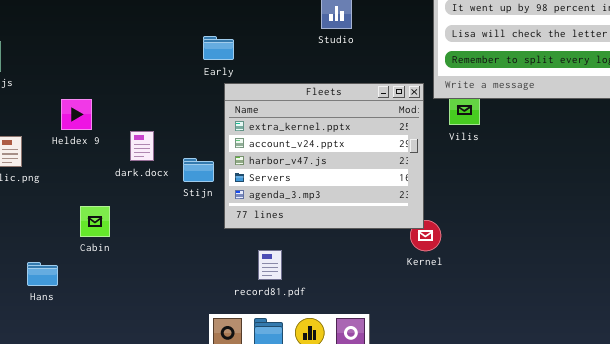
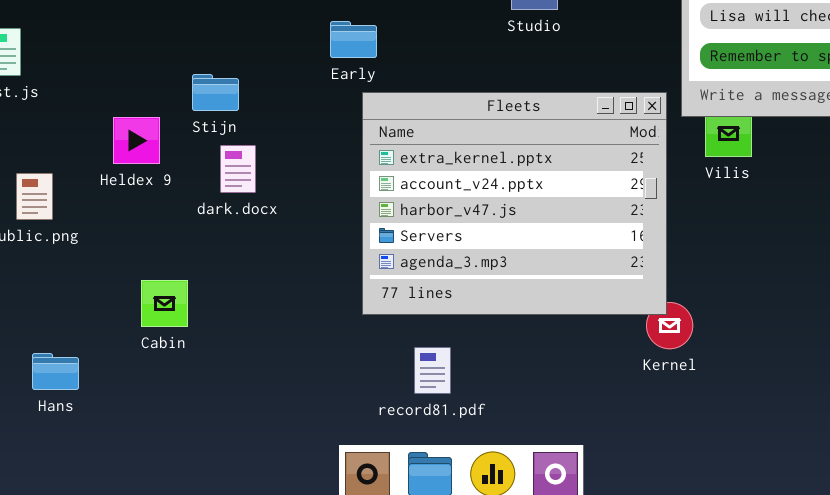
dark.docx: [130,131,154,161] -> [220,145,256,193], moved
Stijn: [183,158,214,182] -> [192,74,239,111], moved
Hans: [27,262,58,286] -> [32,353,79,390], moved

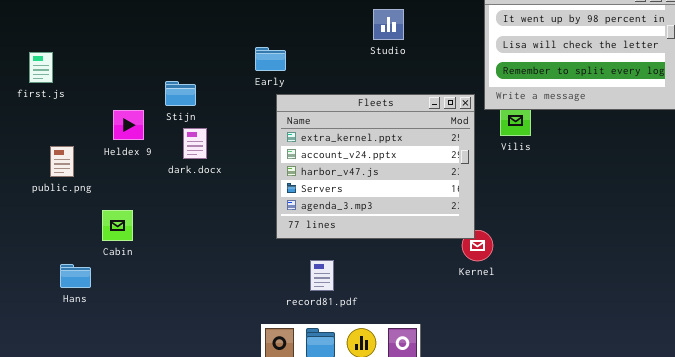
Cabin: [141,280,188,327] -> [102,210,133,241], moved

